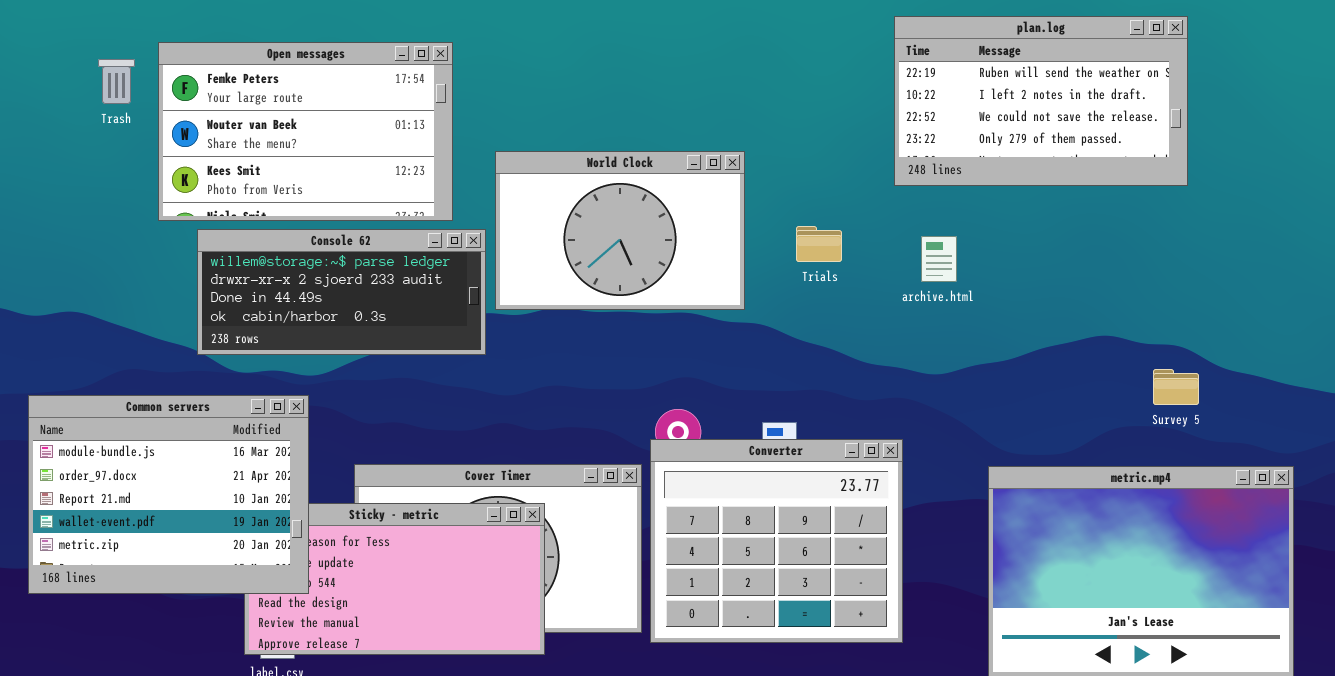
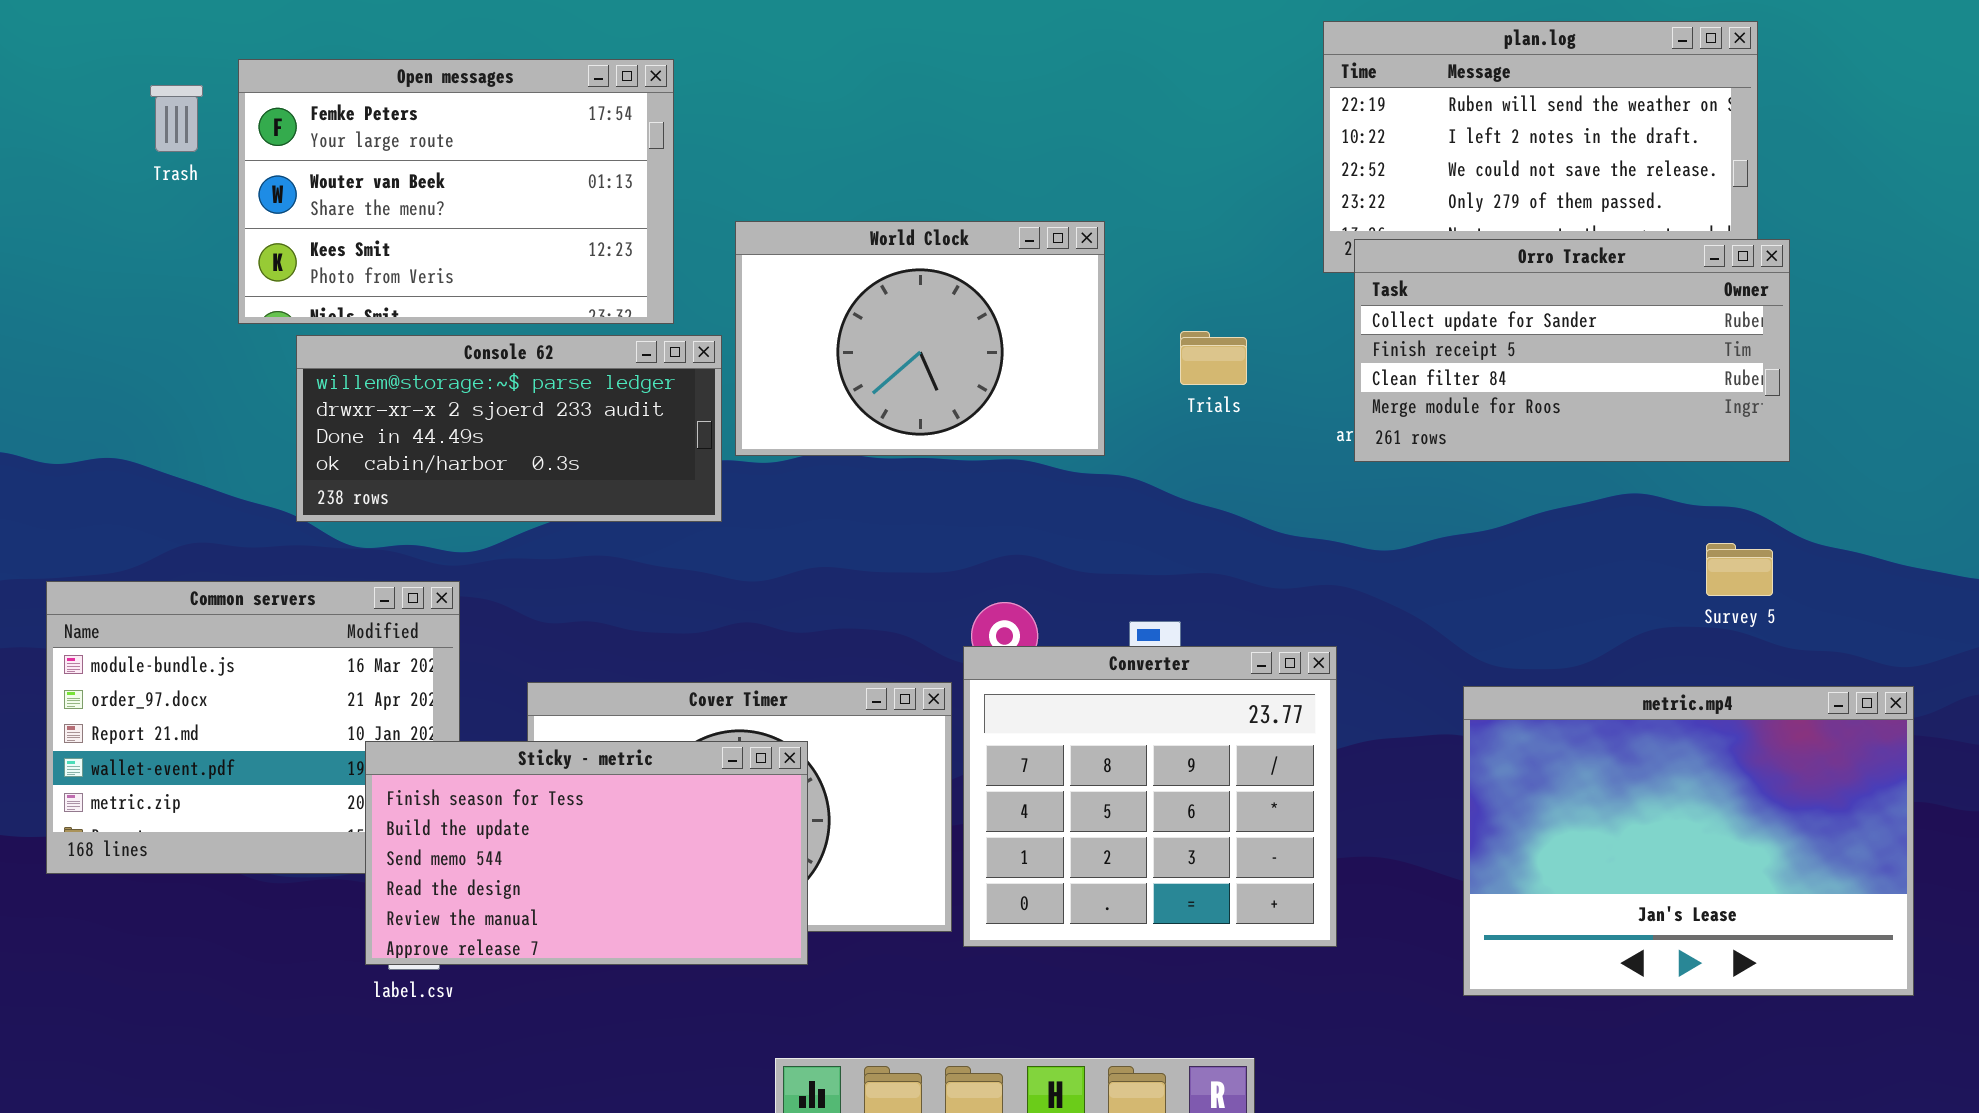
Orro Tracker: none -> [1354,239,1790,462], opened
Sticky - metric: [244,503,545,655] -> [365,741,808,965], raised

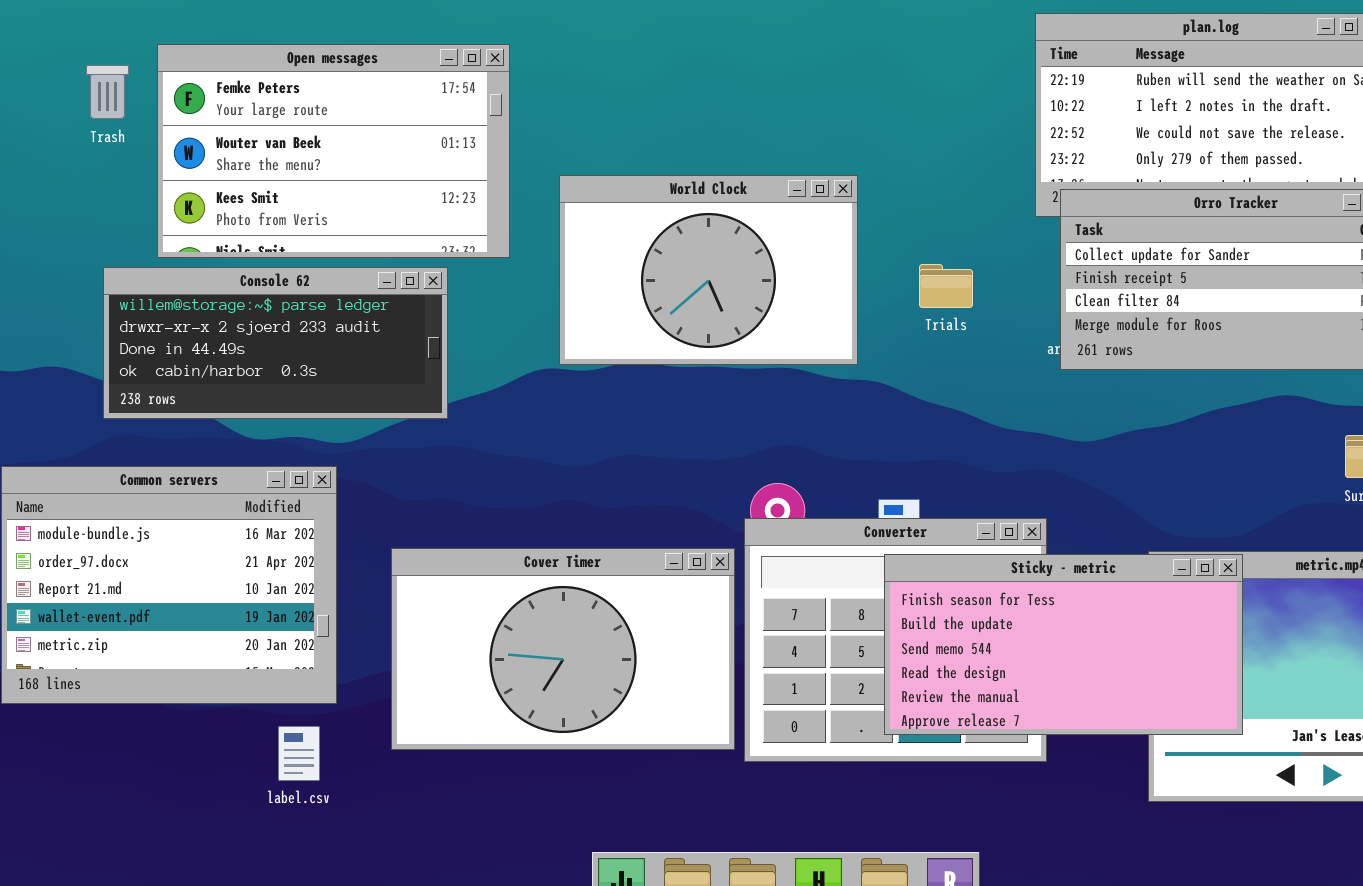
Console 62: [296,335,722,522] -> [103,267,448,419], moved
Sticky - metric: [365,741,808,965] -> [884,554,1243,735], moved

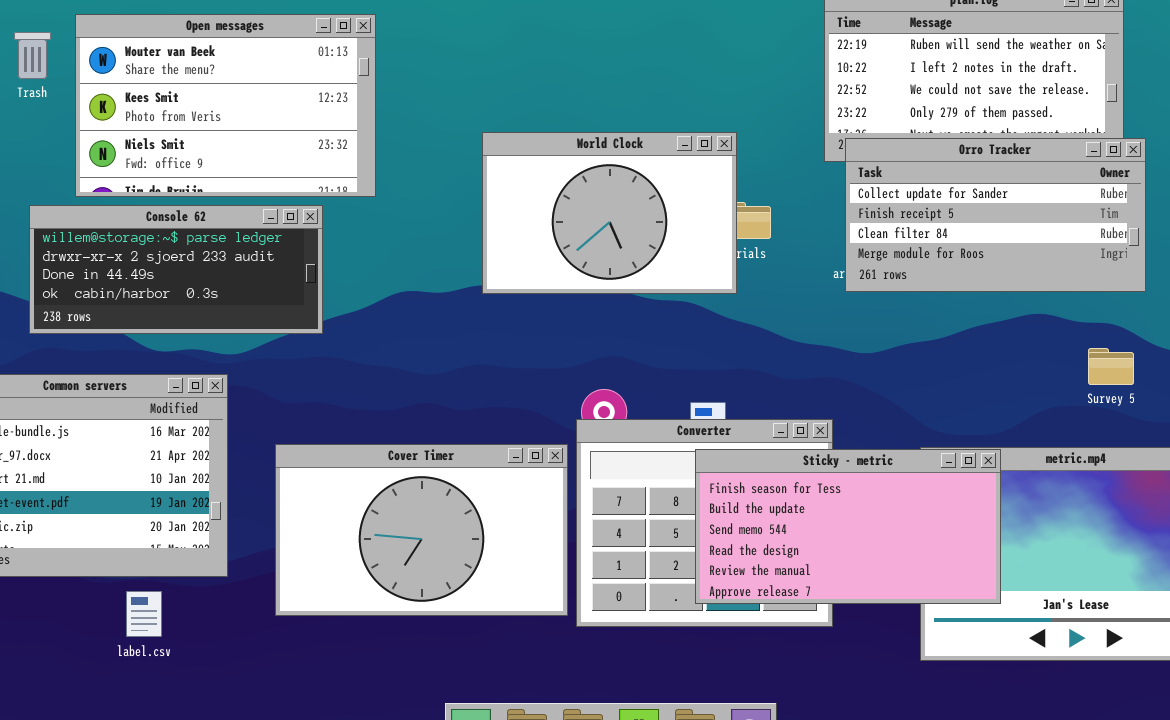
Open messages: [157,44,510,258] -> [75,14,376,197], scrolled down 1 row
World Clock: [559,175,858,365] -> [482,132,737,294], moved
label.csv: [278,726,320,781] -> [126,591,162,637], moved

